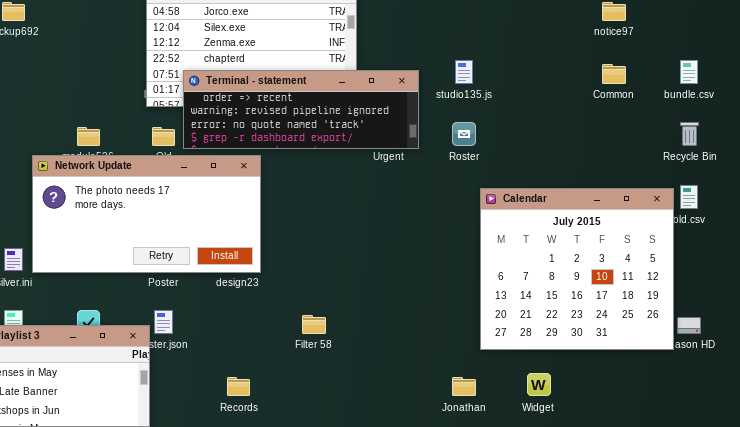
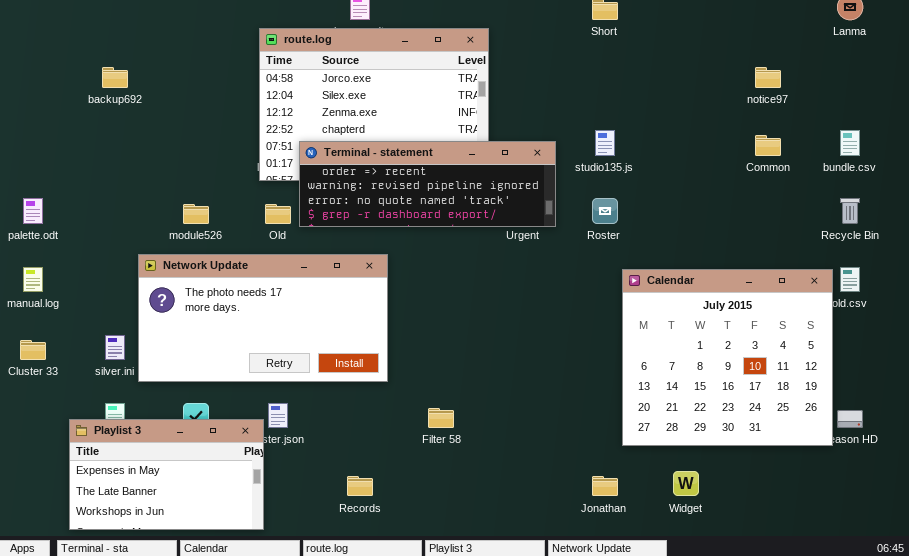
Network Update: [32,155,261,273] -> [138,254,388,382], moved

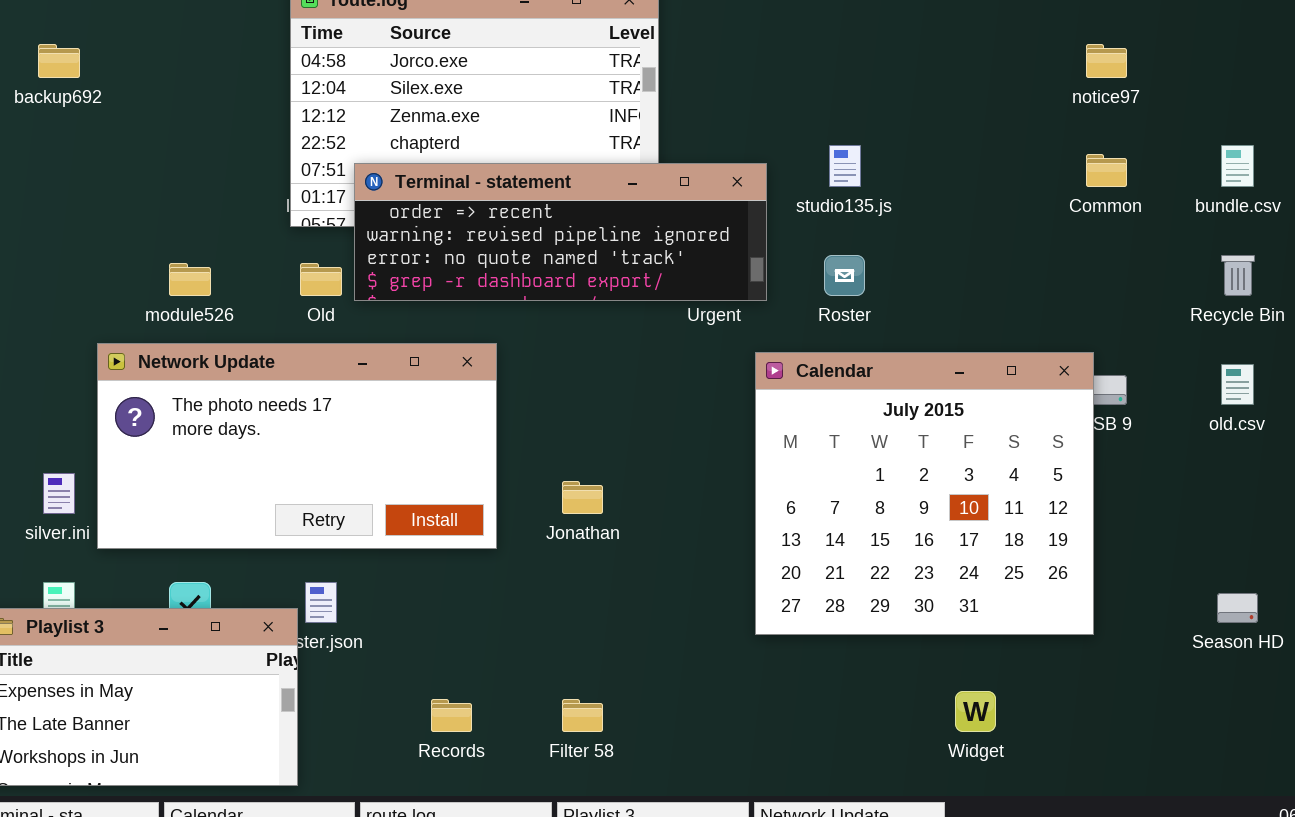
Calendar: [622,269,833,446] -> [755,352,1094,635], moved
Filter 58: [428,408,454,428] -> [562,699,603,732], moved
Jonathan: [592,476,618,496] -> [562,481,603,514], moved

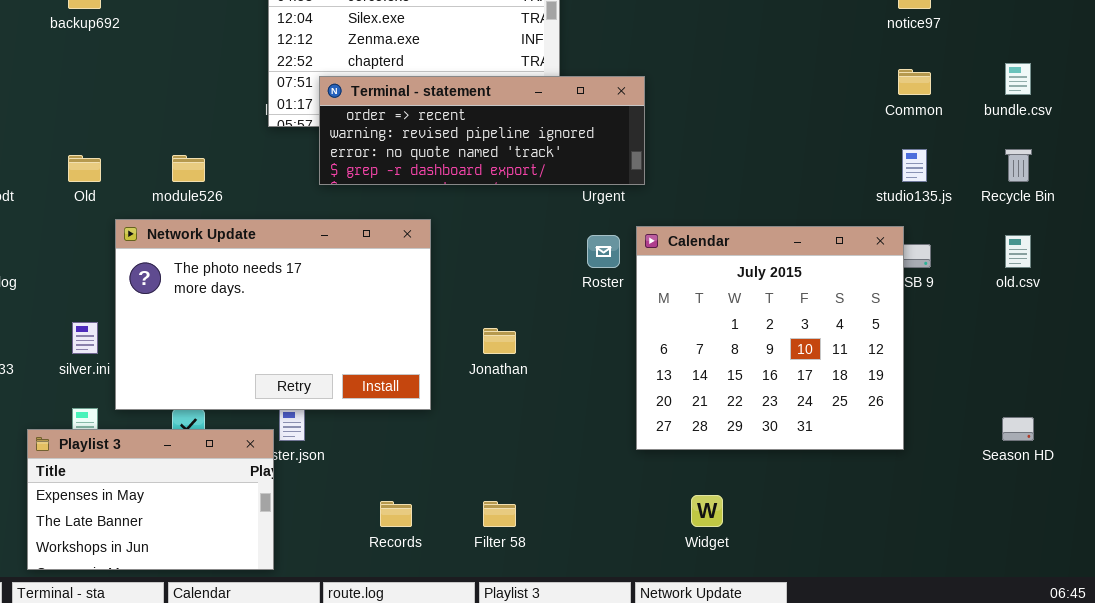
studio135.js: [829,145,861,187] -> [902,149,927,182], moved
Roster: [824,255,865,296] -> [587,235,620,268], moved
Old: [300,263,342,296] -> [68,155,101,182], moved
Network Update: [97,343,497,549] -> [115,219,431,410], resized
Widget: [955,691,996,732] -> [691,495,723,527], moved

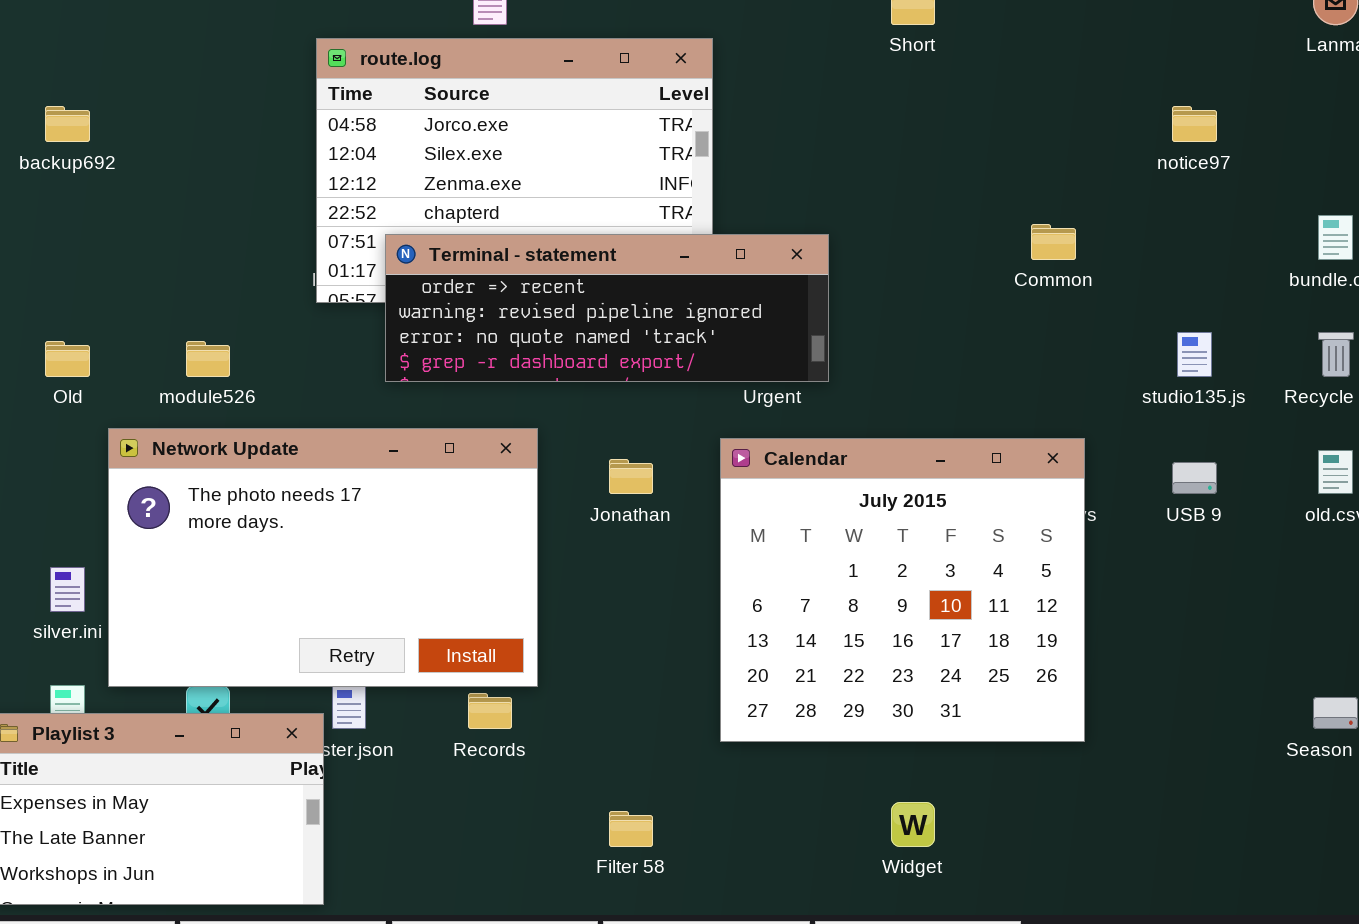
Common: [898,69,931,95] -> [1031,224,1076,260], moved
Calendar: [636,226,904,450] -> [720,438,1085,742], moved
Jonathan: [483,328,516,354] -> [609,459,653,494], moved
Records: [380,501,412,527] -> [468,693,512,729], moved

